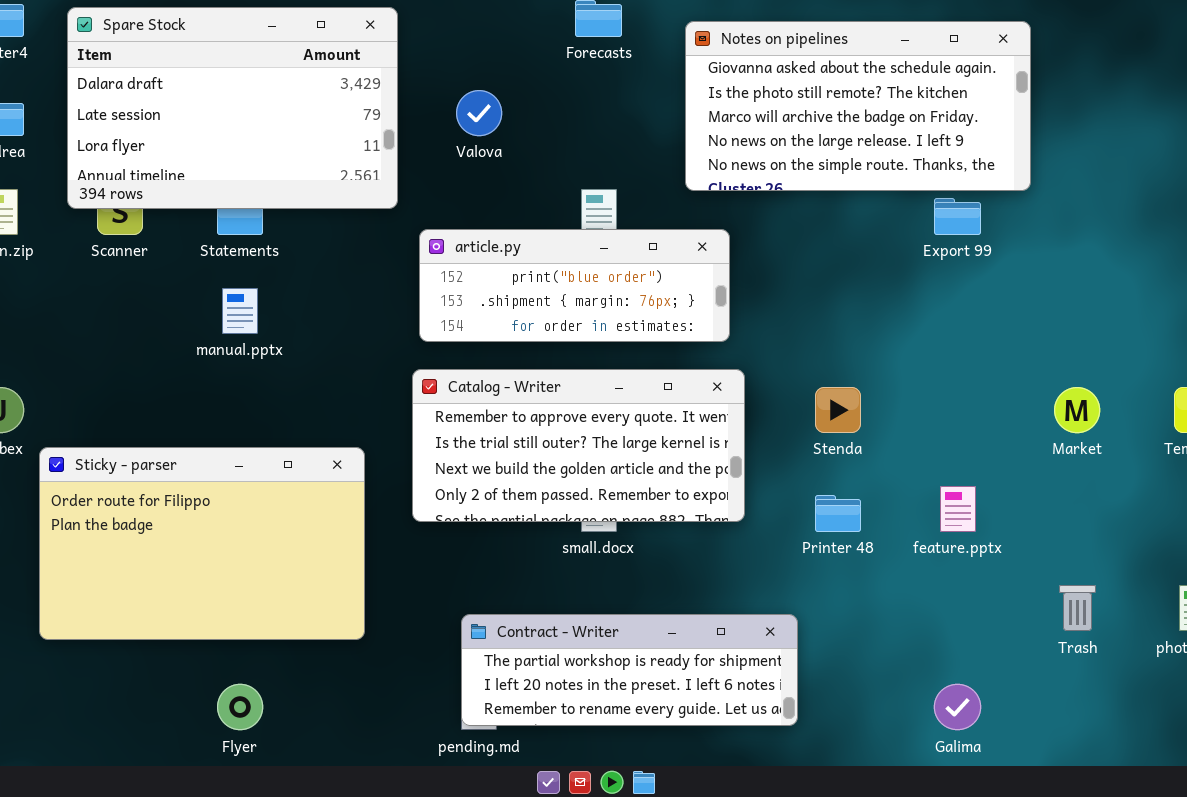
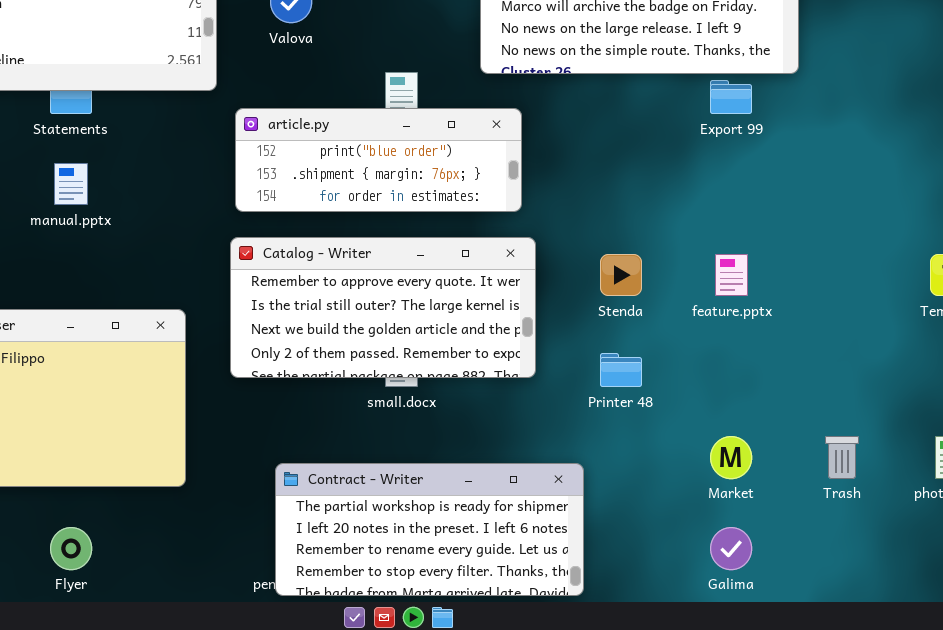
Market: [1054,387,1100,433] -> [710,436,752,479], moved
feature.pptx: [940,486,976,532] -> [715,254,748,296], moved
Contract - Writer: [461,614,798,726] -> [275,463,584,596], resized

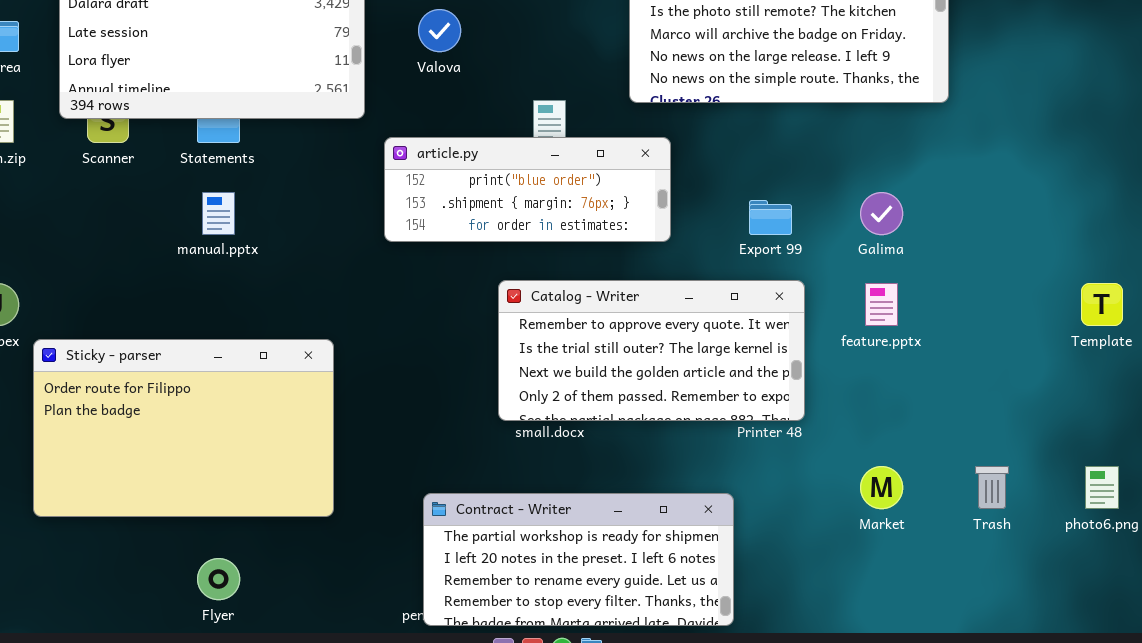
Export 99: [710,80,752,114] -> [749,200,792,235], moved
Catalog - Writer: [230,237,536,378] -> [498,280,805,421], moved
Galima: [710,527,752,570] -> [860,192,903,235], moved

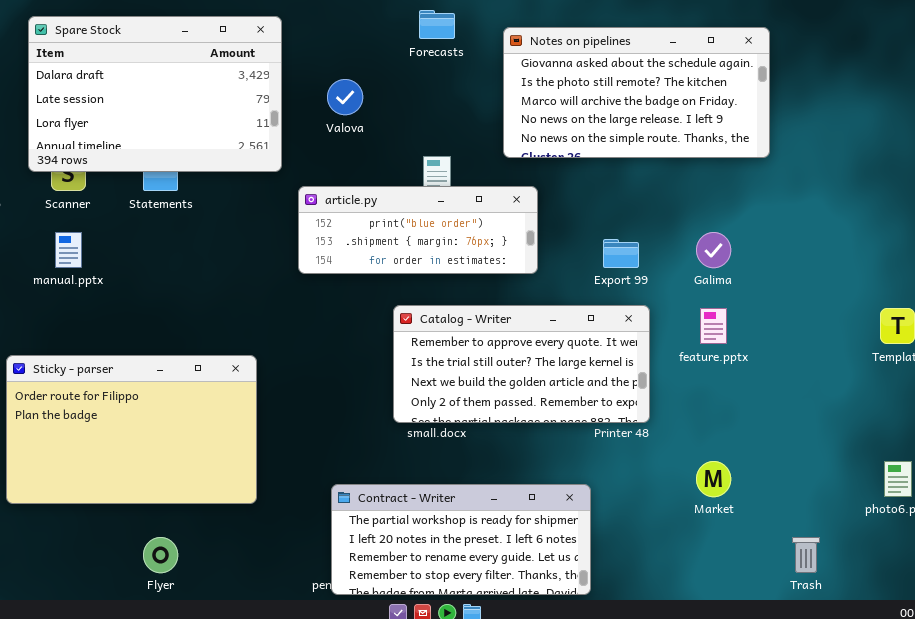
manual.pptx: [202,192,235,235] -> [55,232,82,268], moved
Trash: [975,466,1009,509] -> [792,537,820,573], moved

